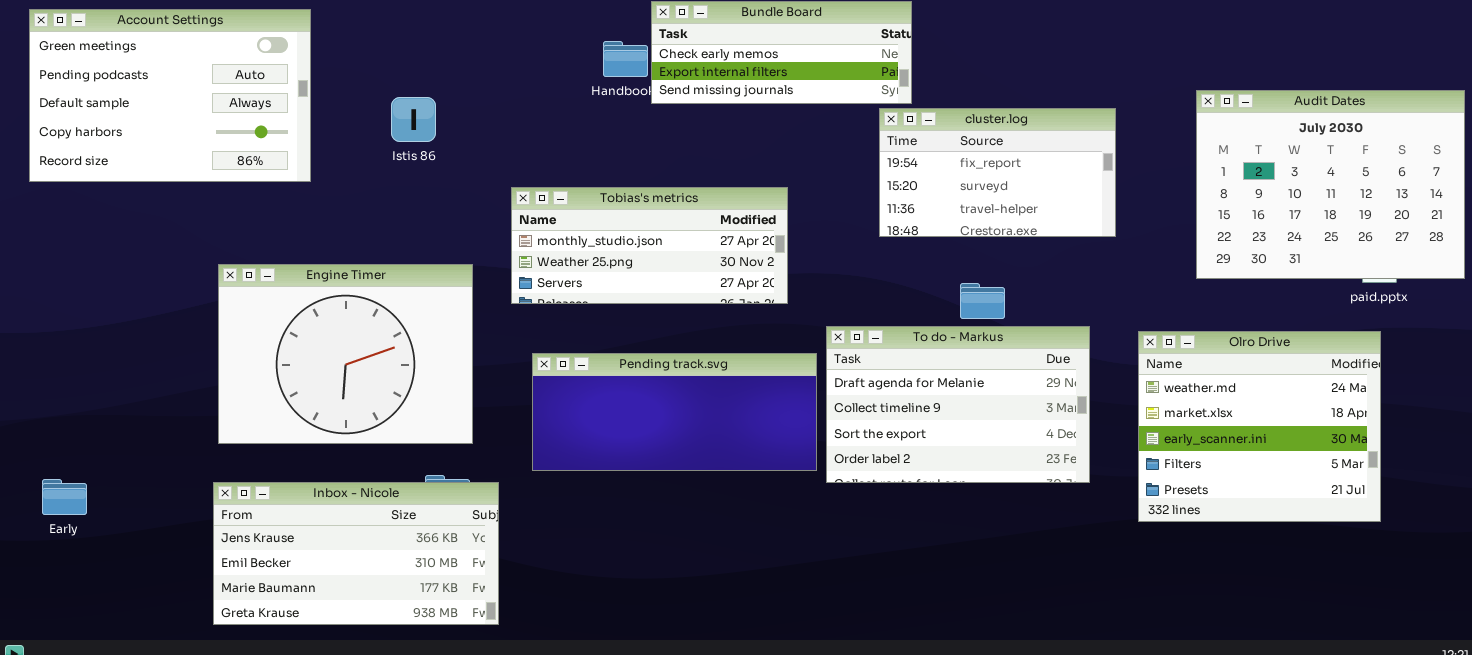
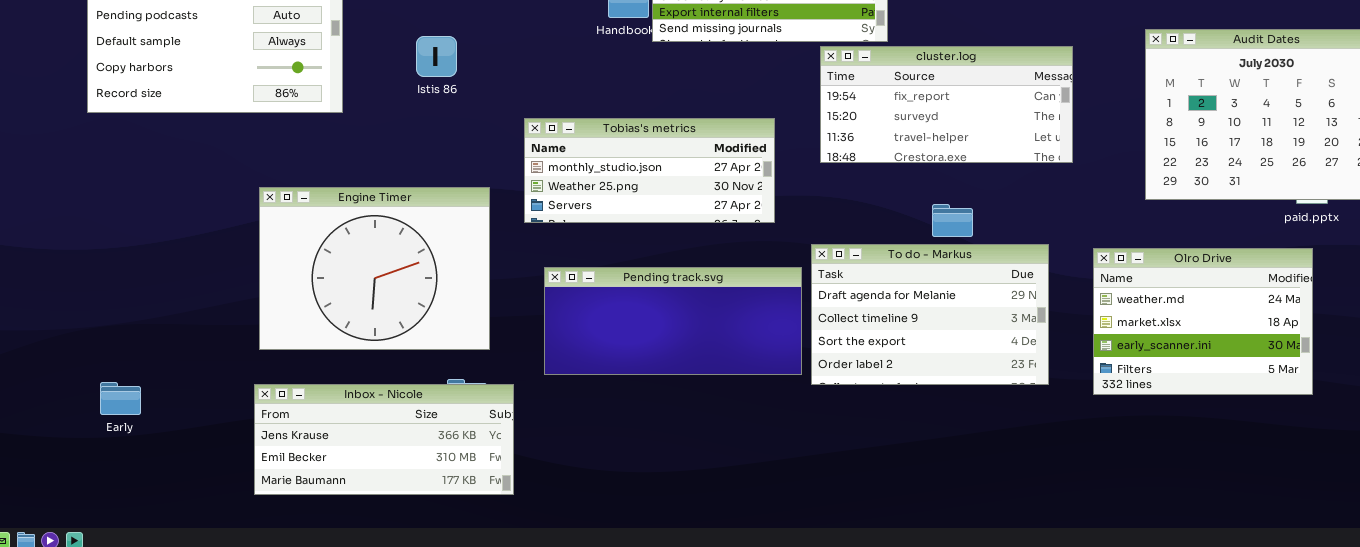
cluster.log: [879,108,1116,237] -> [820,46,1073,163], resized
Olro Drive: [1138,331,1381,522] -> [1093,248,1313,395], resized
Inbox - Nicole: [213,482,499,625] -> [254,384,514,495], resized

